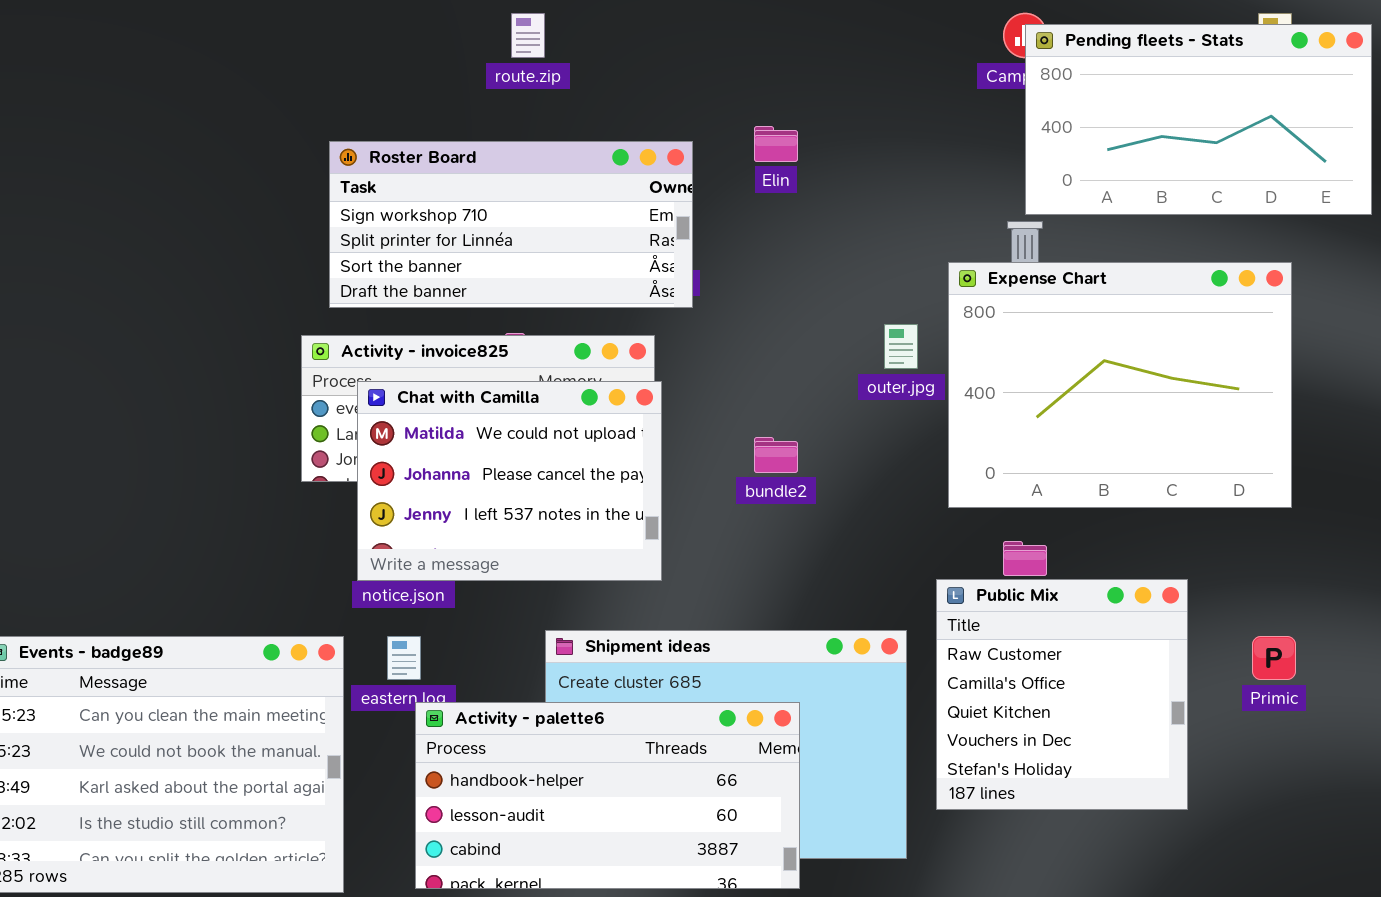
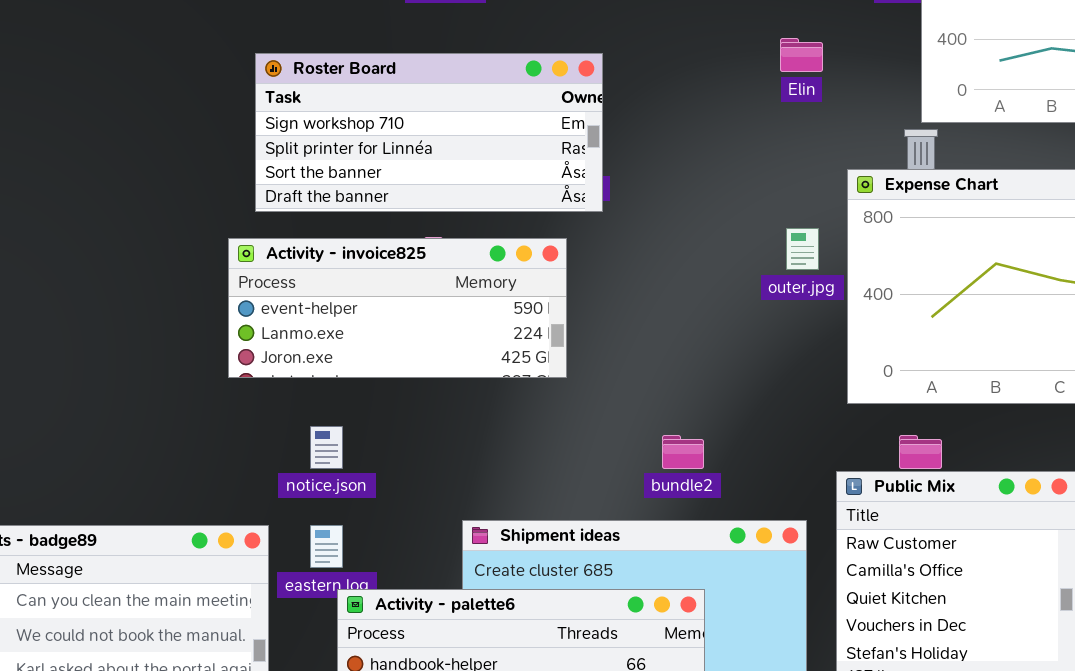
Elin: [754,126,798,162] -> [780,38,823,72], moved
Chat with Camilla: [357,381,662,581] -> none, closed
bundle2: [754,437,798,473] -> [662,435,704,469], moved

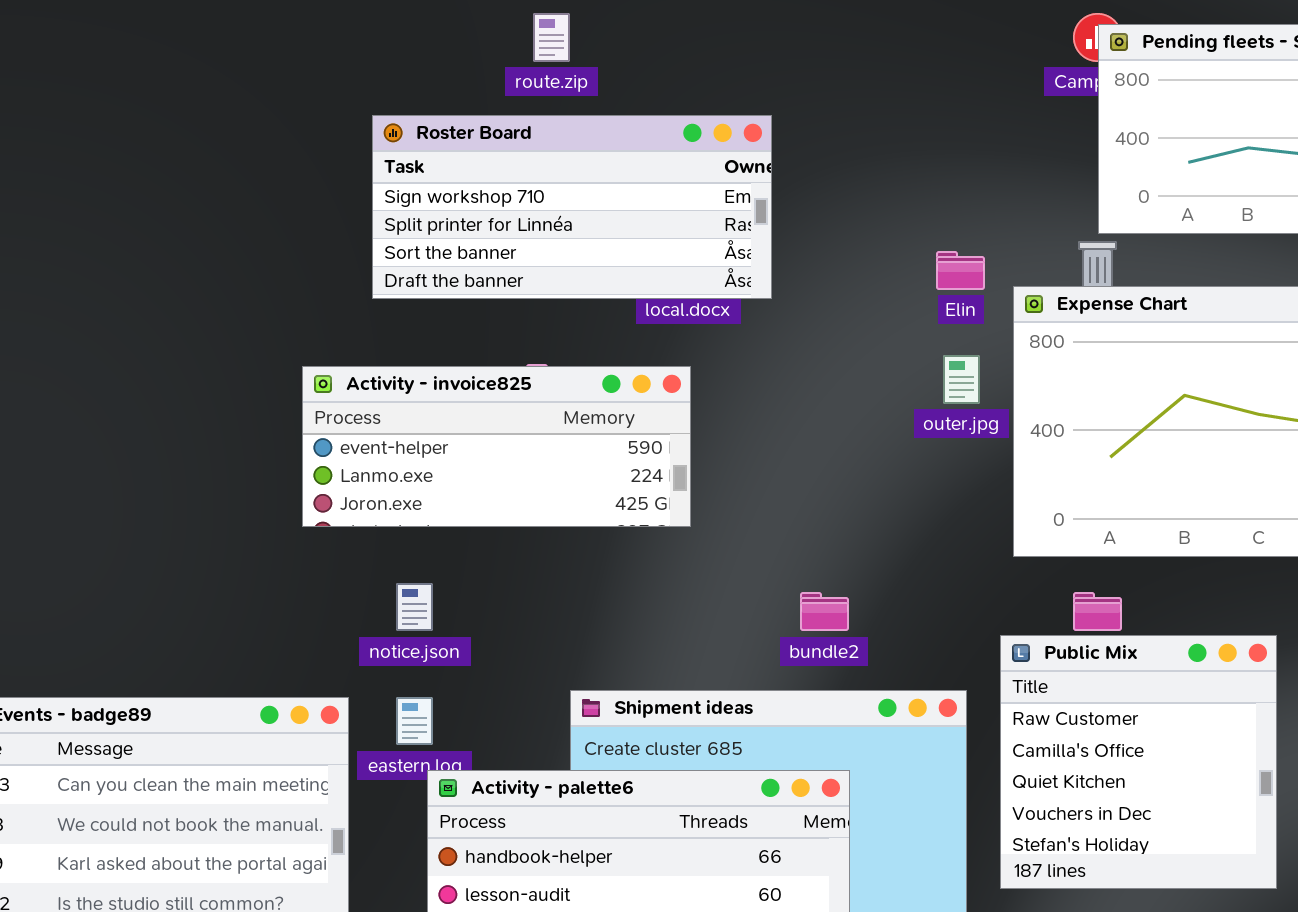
Elin: [780,38,823,72] -> [936,251,985,290], moved
Roster Board: [255,53,603,212] -> [372,115,772,299], moved

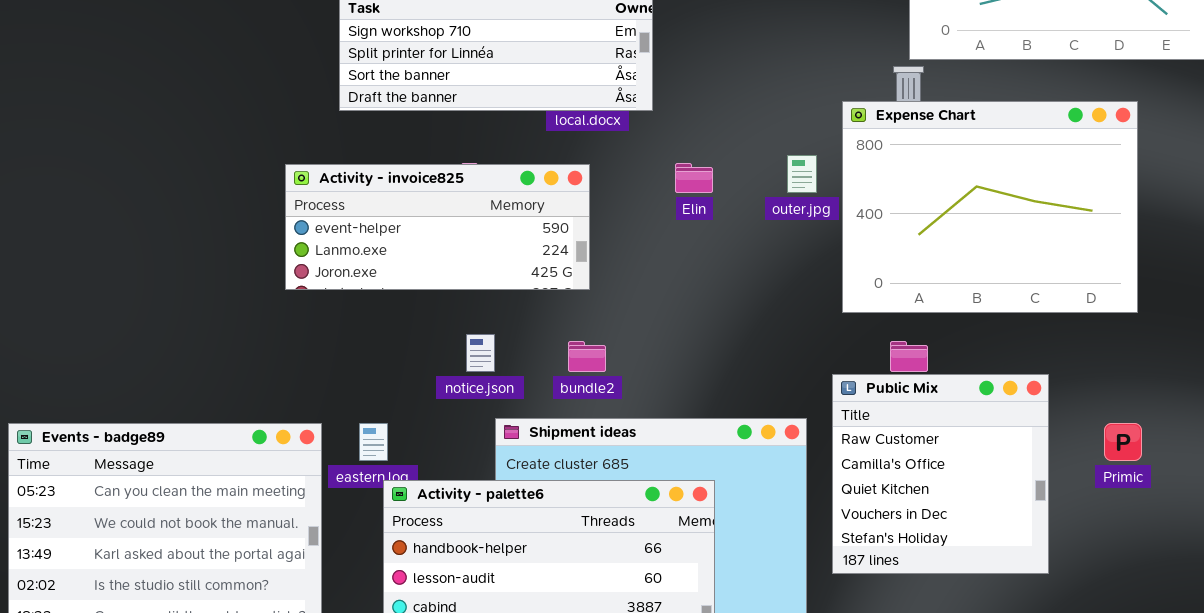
Elin: [936,251,985,290] -> [675,163,713,193], moved
notice.json: [396,583,433,631] -> [466,334,495,372], moved
bundle2: [800,592,849,631] -> [568,341,606,372], moved

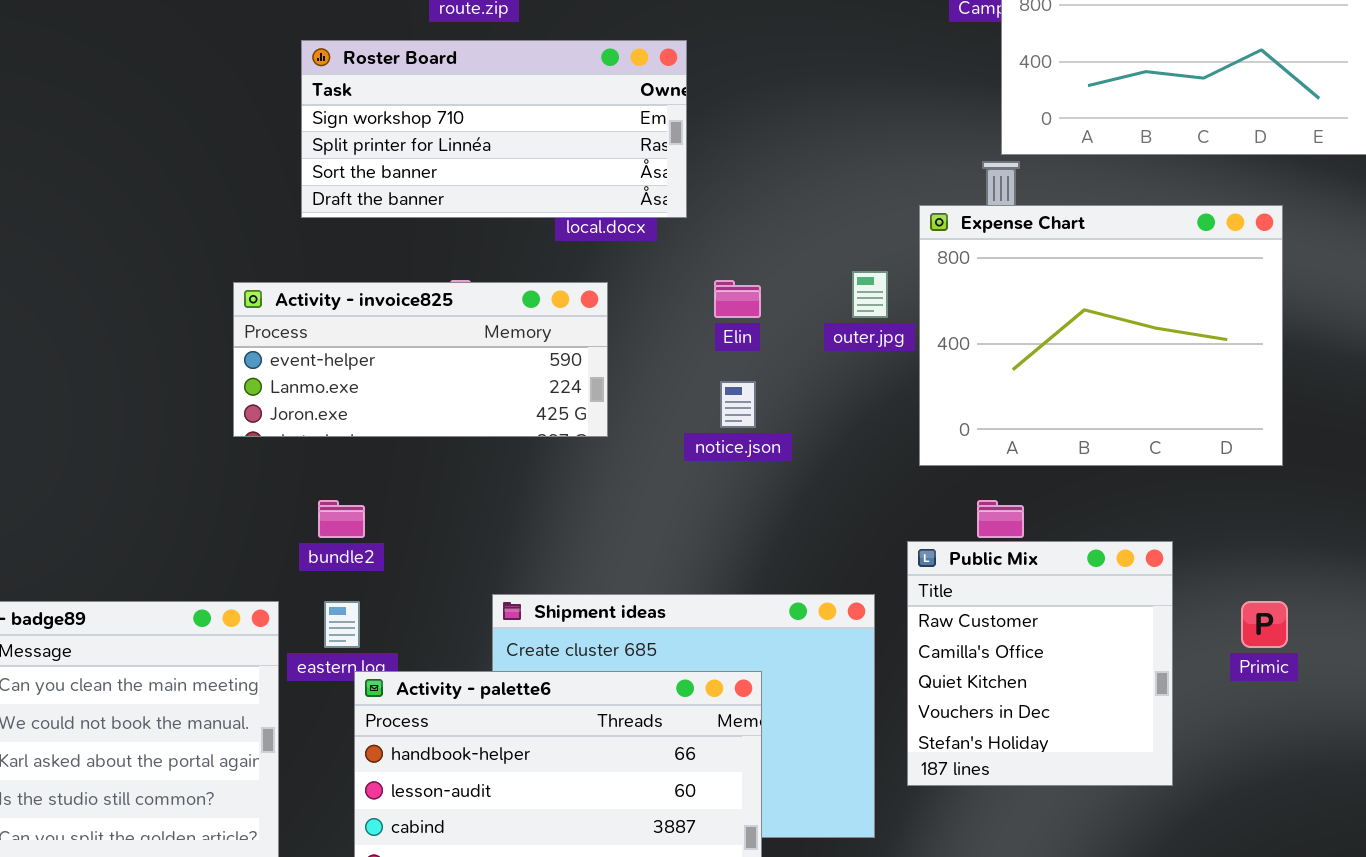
notice.json: [466,334,495,372] -> [720,381,756,428], moved
bundle2: [568,341,606,372] -> [318,500,365,538], moved

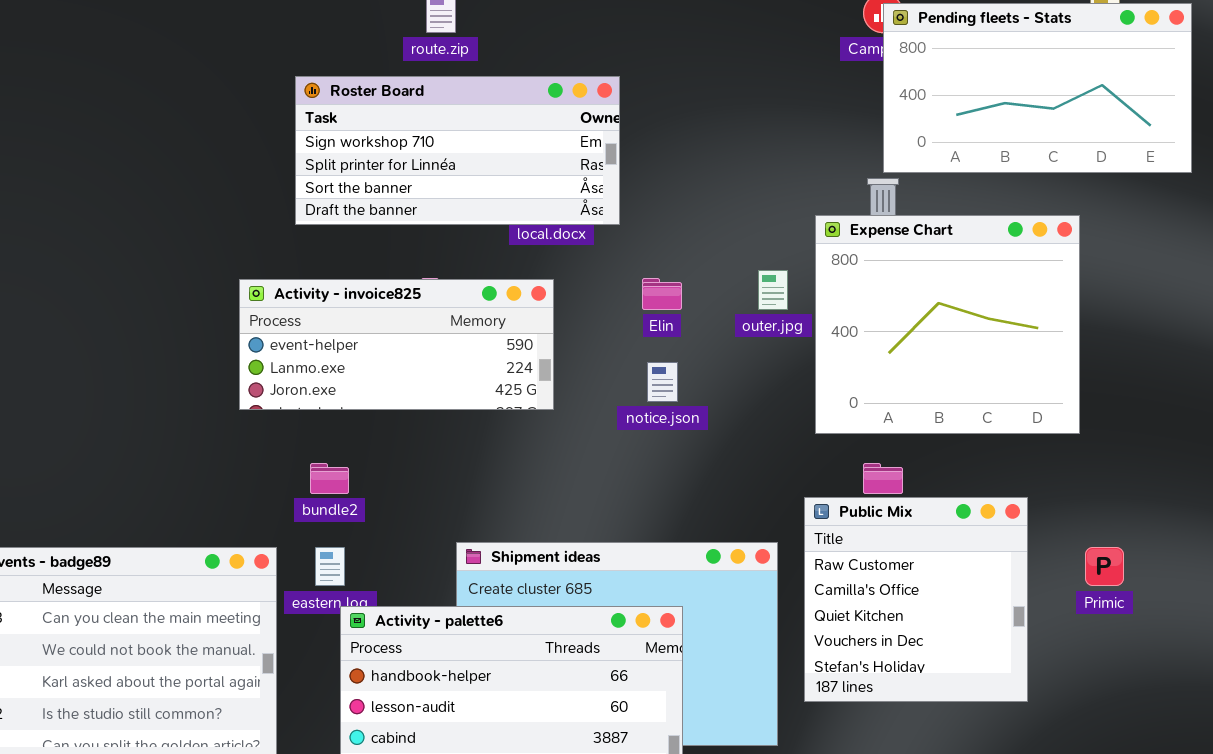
Expense Chart: [919,205,1283,466] -> [815,215,1080,434], resized

